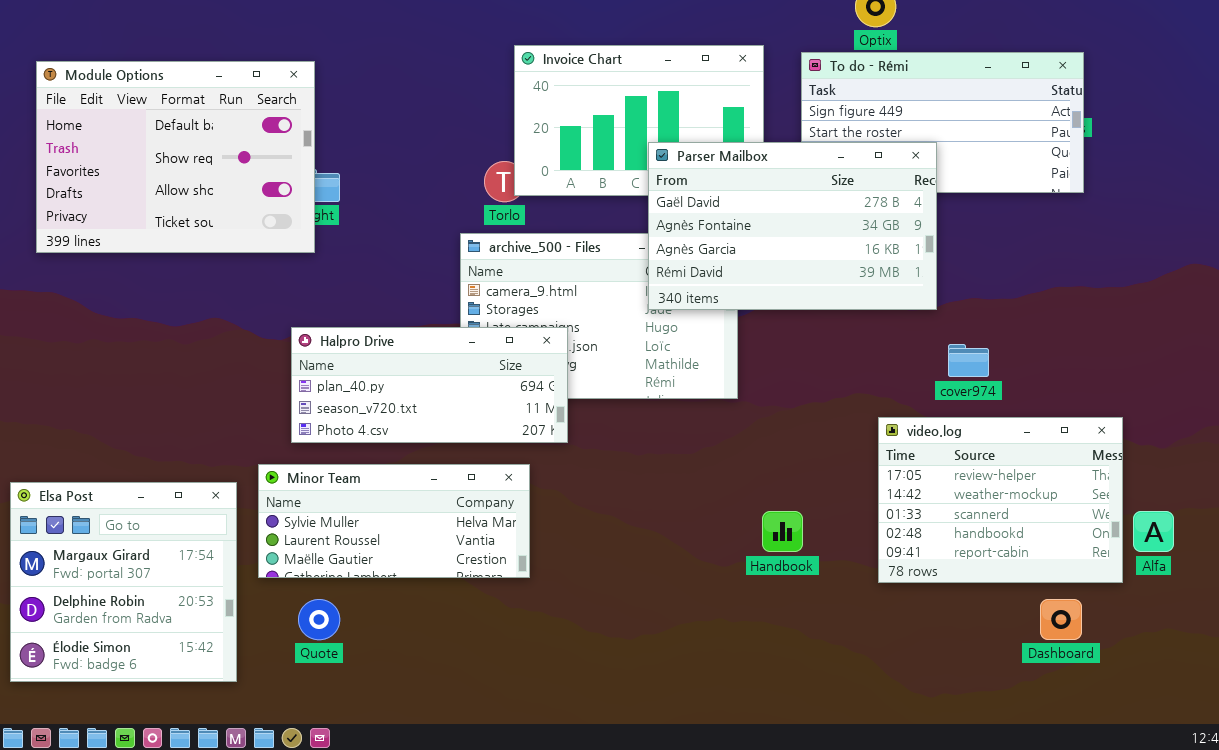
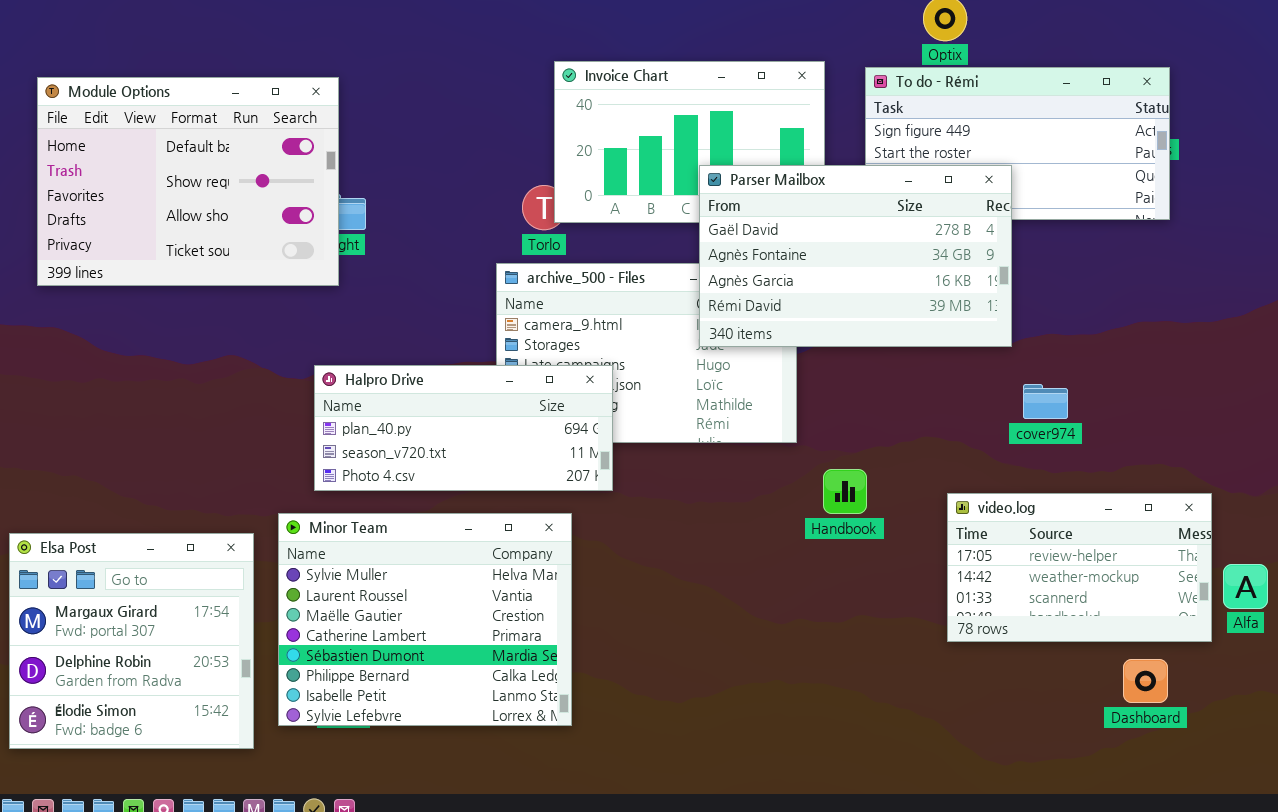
video.log: [878,417,1123,583] -> [947,493,1212,642], resized
Minor Team: [258,464,530,578] -> [278,513,572,726], resized
Handbook: [762,511,803,552] -> [823,469,867,514], moved

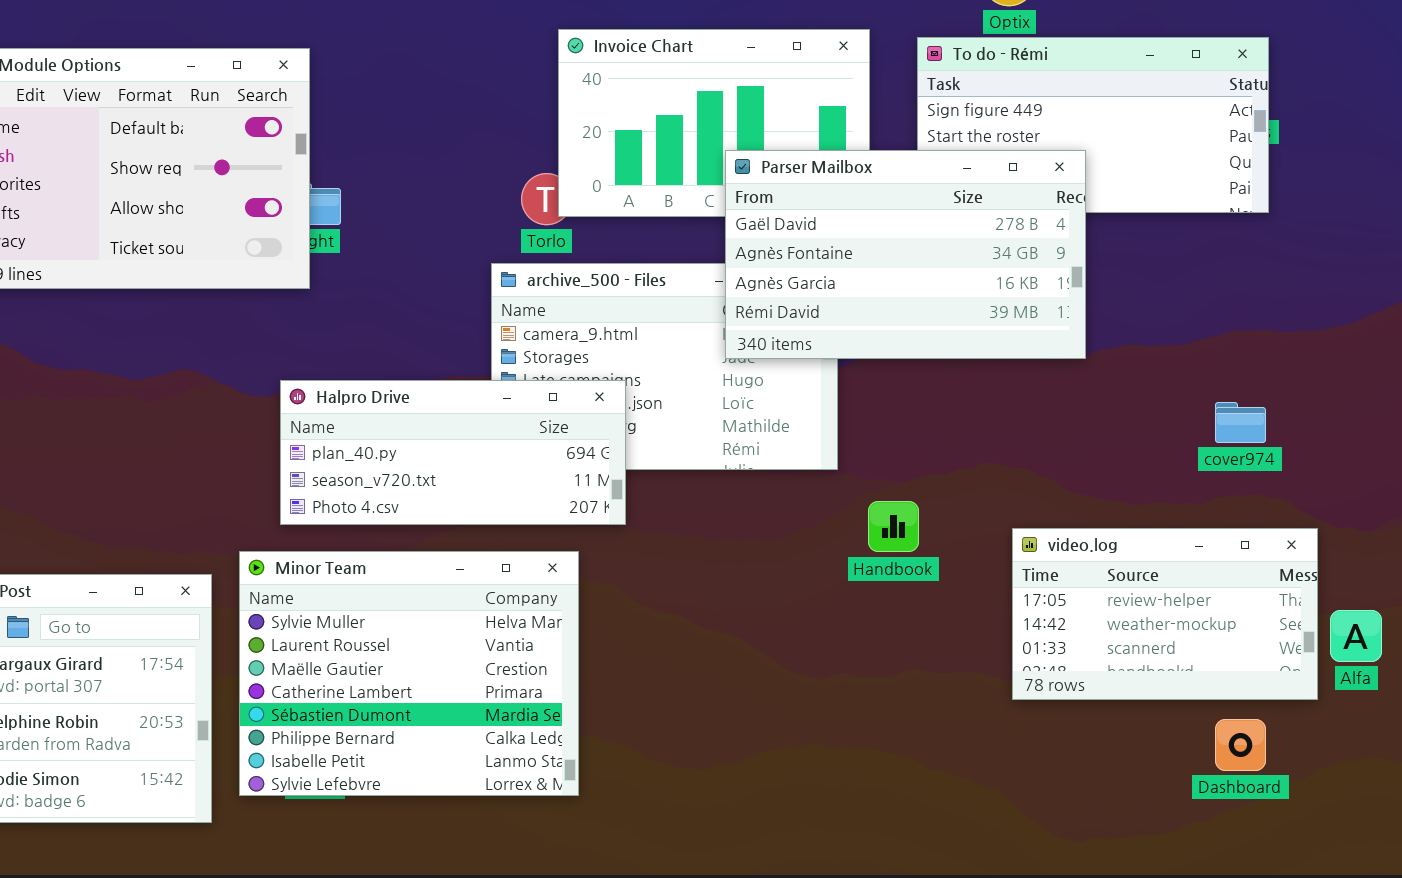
cover974: [1023,384,1068,419] -> [1215,402,1266,443], moved

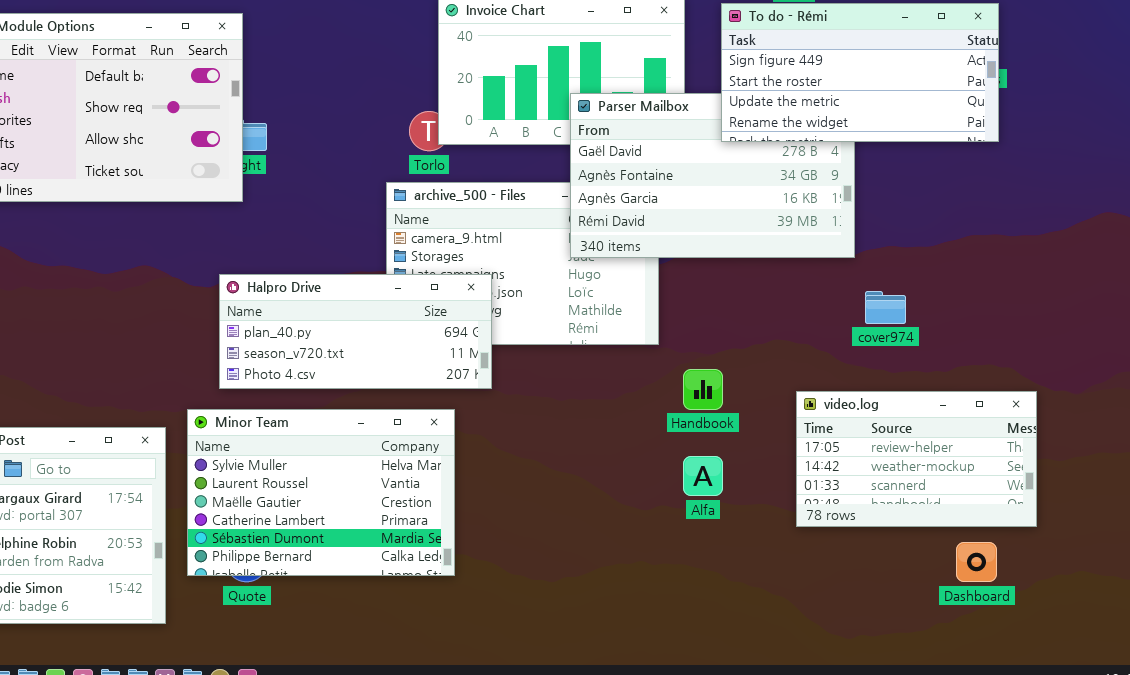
To do - Rémi: [917,37,1269,213] -> [721,3,999,142], raised
cover974: [1215,402,1266,443] -> [865,291,906,324], moved
Minor Team: [239,551,579,796] -> [187,409,455,576], resized
Alfa: [1330,610,1382,662] -> [683,456,723,496], moved

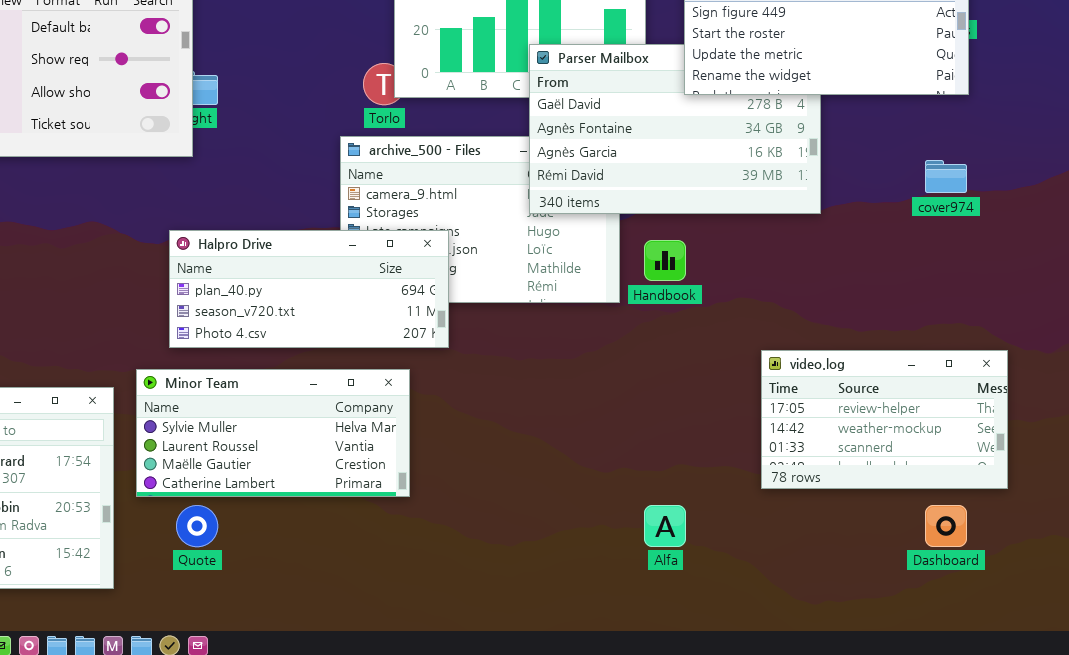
cover974: [865,291,906,324] -> [925,160,967,193], moved
Handbook: [683,369,723,410] -> [644,240,686,281], moved
Minor Team: [187,409,455,576] -> [136,369,410,497], resized
Alfa: [683,456,723,496] -> [644,505,686,547], moved

